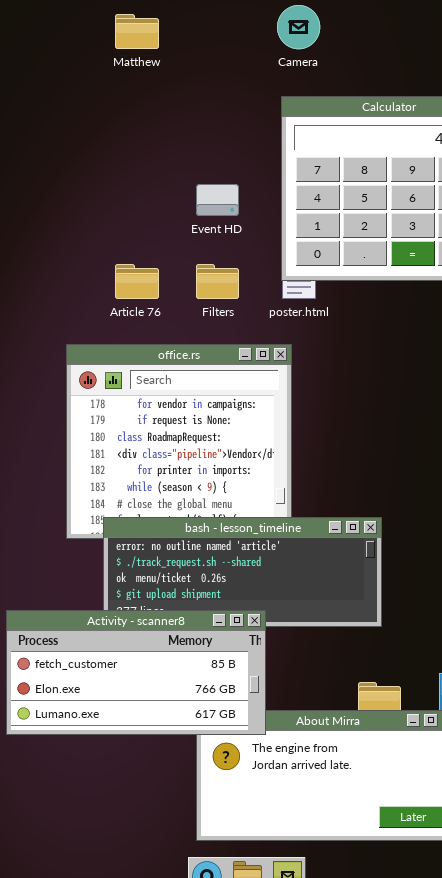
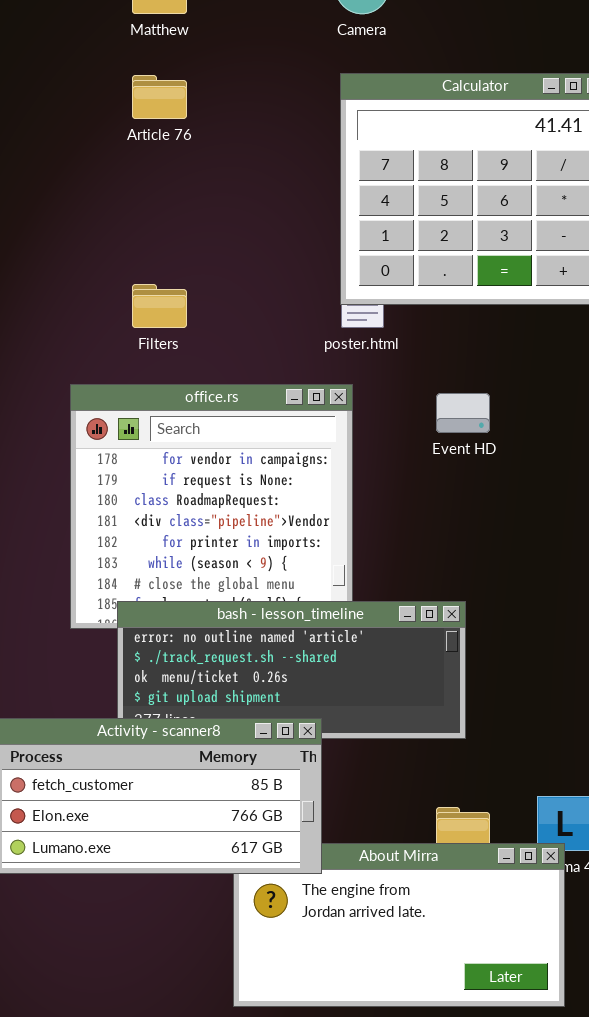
Event HD: [196,184,239,216] -> [436,393,490,433], moved
Article 76: [115,264,159,299] -> [132,75,187,119], moved
Filters: [196,264,239,299] -> [132,284,187,328], moved

